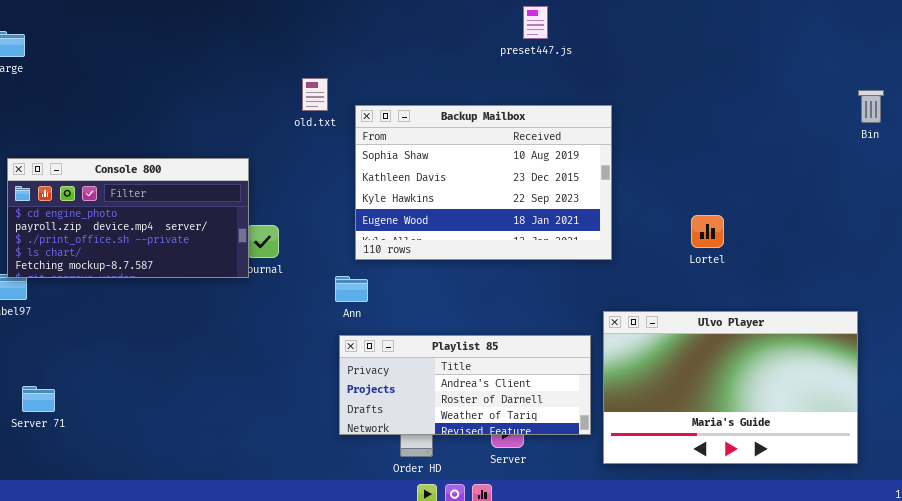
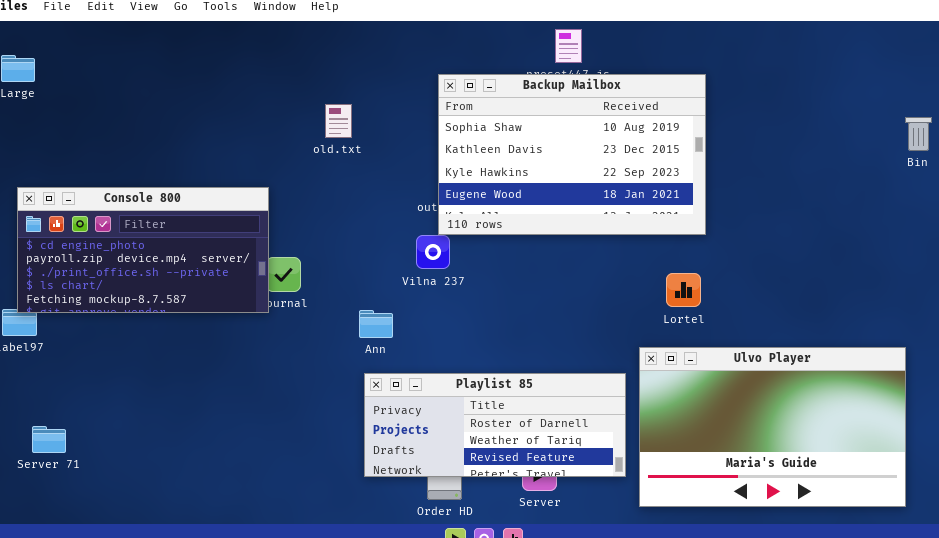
Backup Mailbox: [355,105,612,260] -> [438,74,706,235], moved
Lortel: [691,215,724,248] -> [666,273,701,307], moved
Playlist 85: [339,335,591,435] -> [364,373,626,477], scrolled down 1 row

